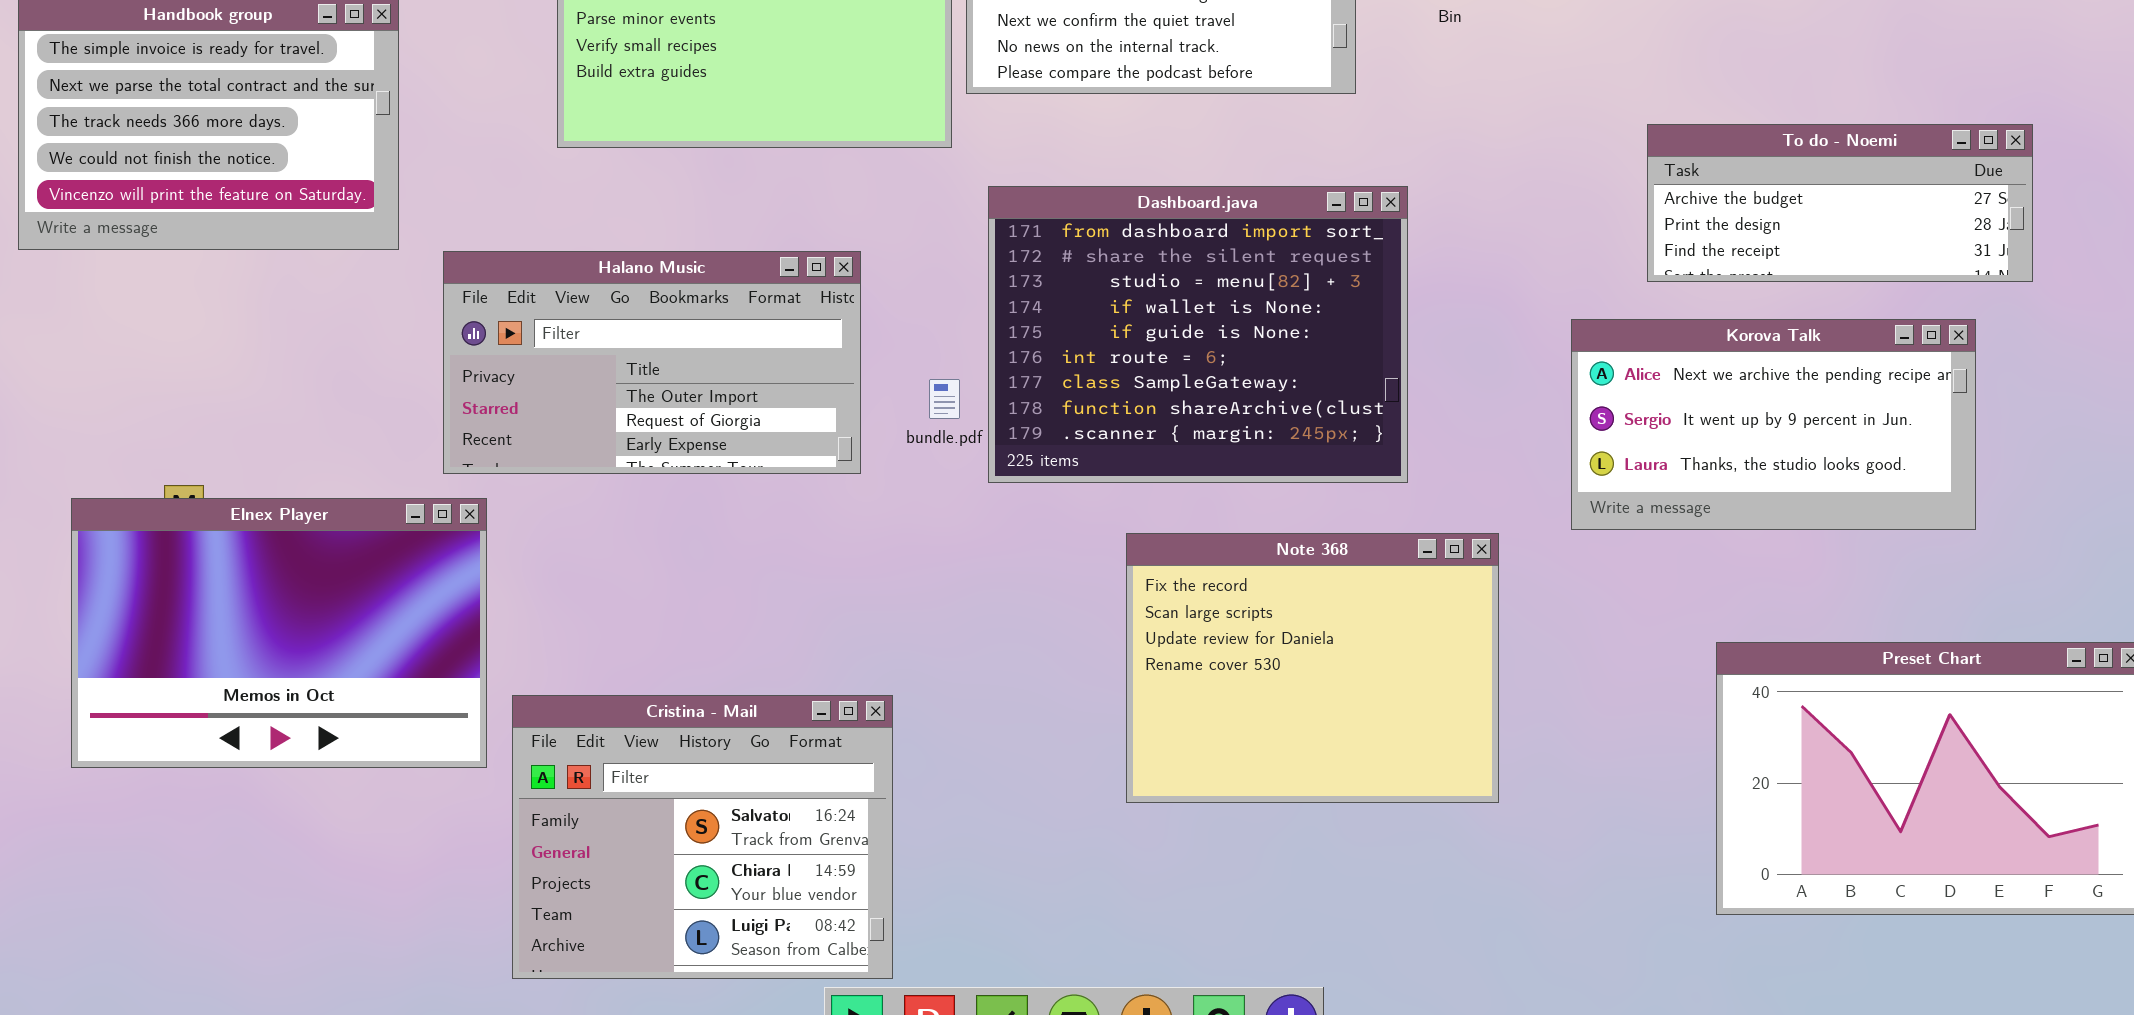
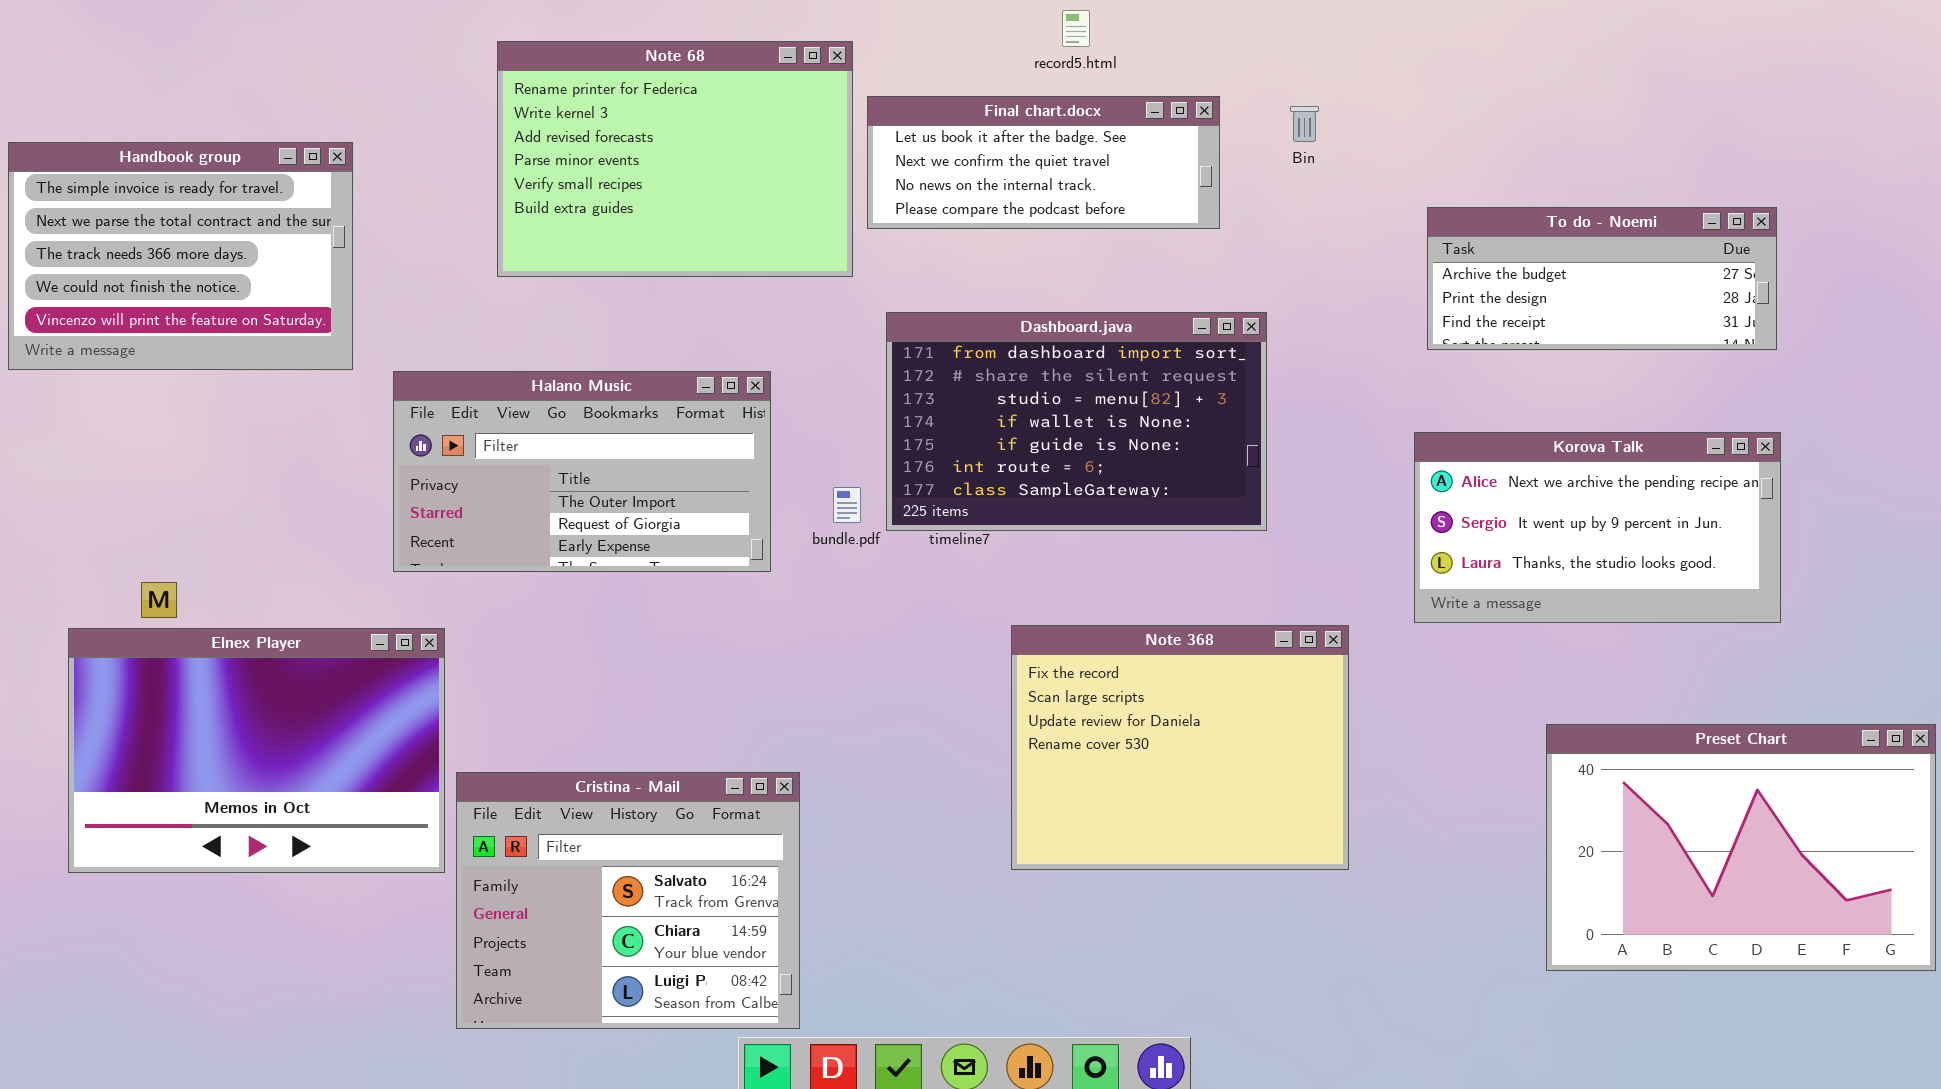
To do - Noemi: [1647,124,2033,282] -> [1427,207,1777,350], moved
Dashboard.java: [988,186,1408,483] -> [886,312,1267,531], resized
Elnex Player: [71,498,487,768] -> [68,628,445,873], moved

